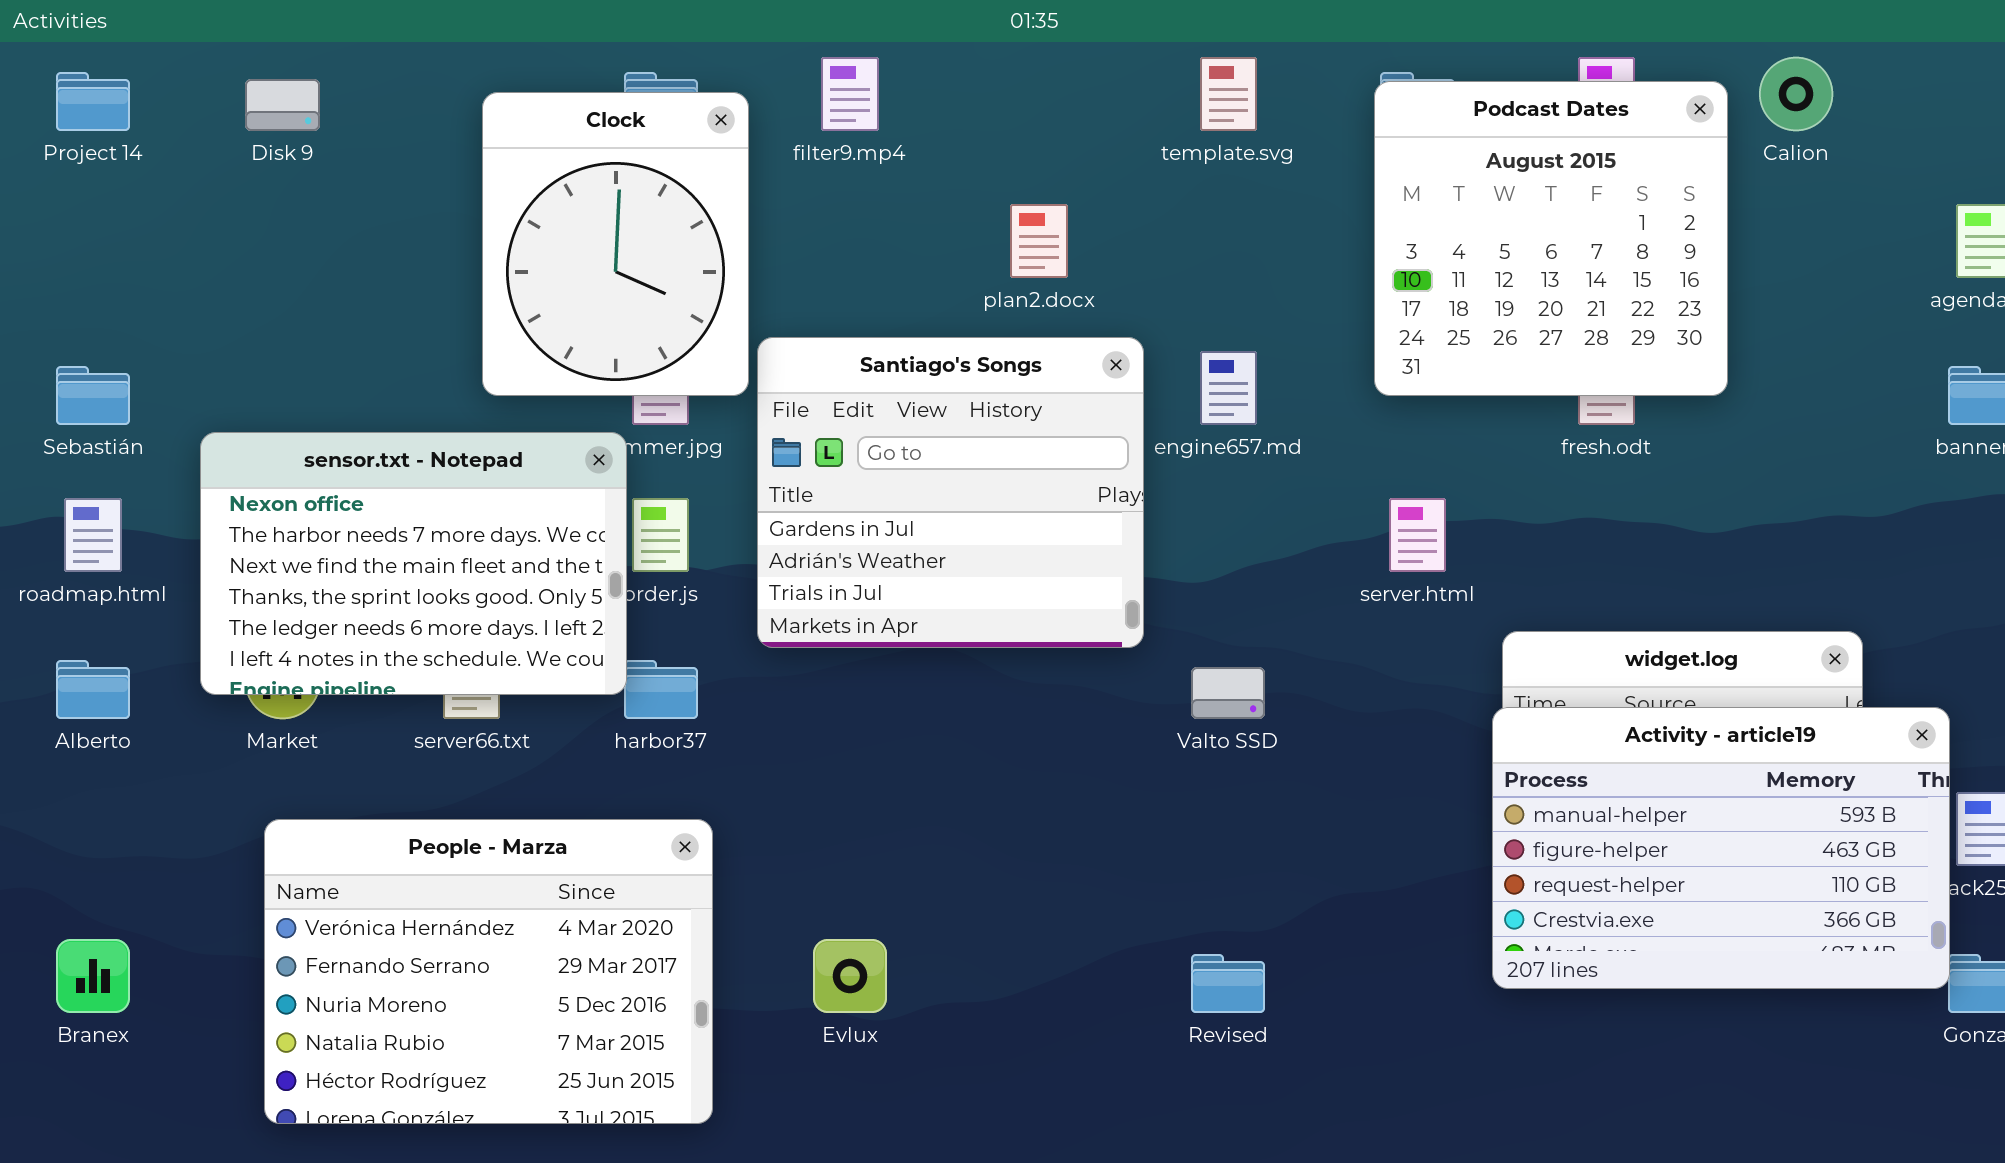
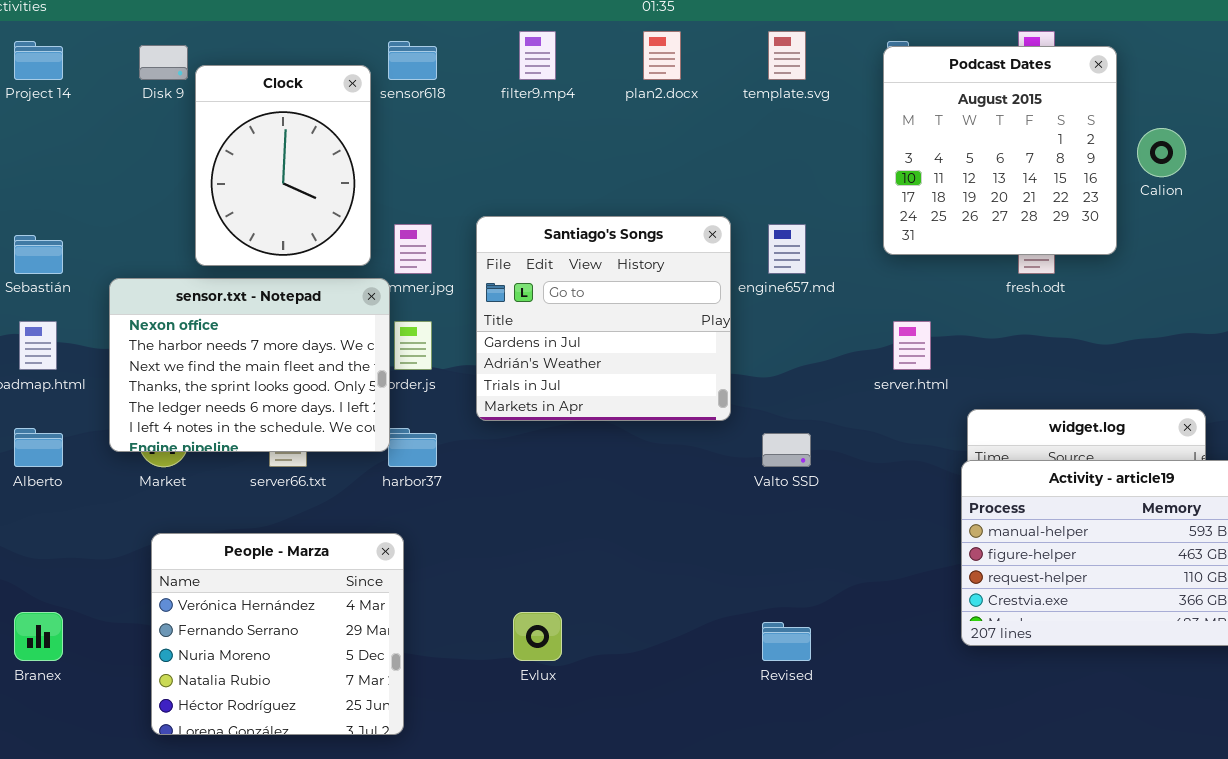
Calion: [1759,57,1833,131] -> [1137,128,1186,177], moved
Clock: [482,92,749,396] -> [195,65,371,266], moved
plan2.docx: [1010,204,1068,278] -> [643,31,681,80], moved
People - Marza: [264,819,713,1124] -> [151,533,404,735], resized

